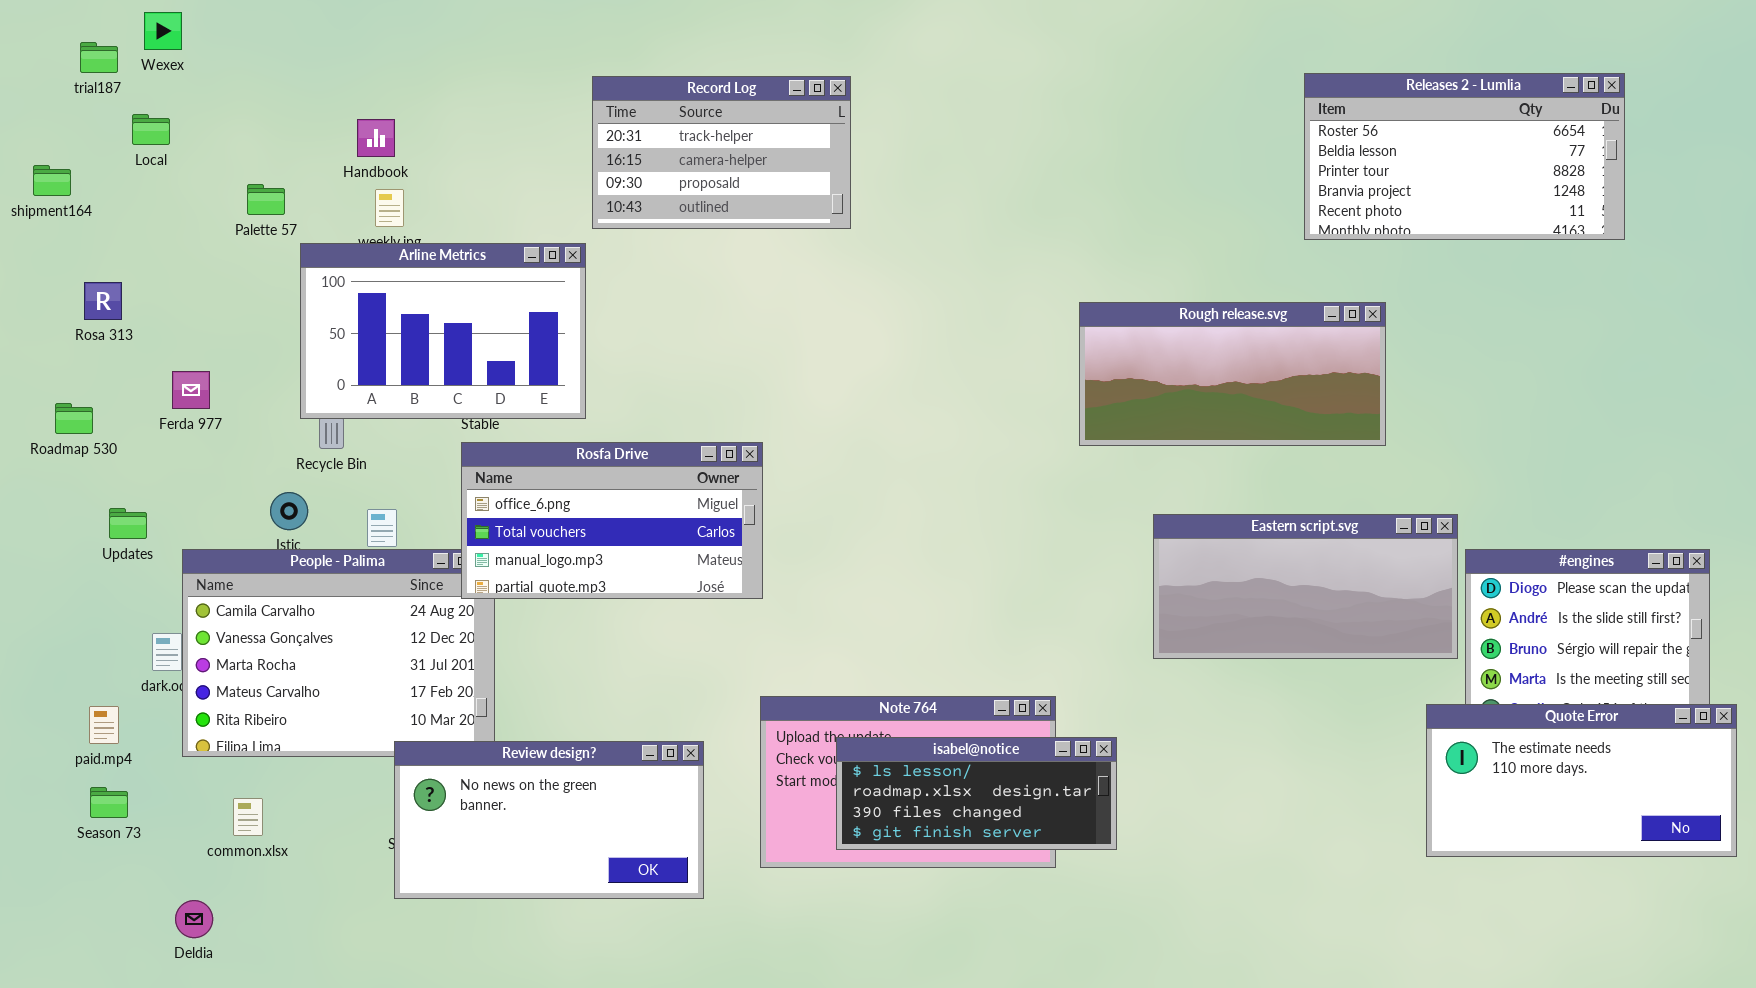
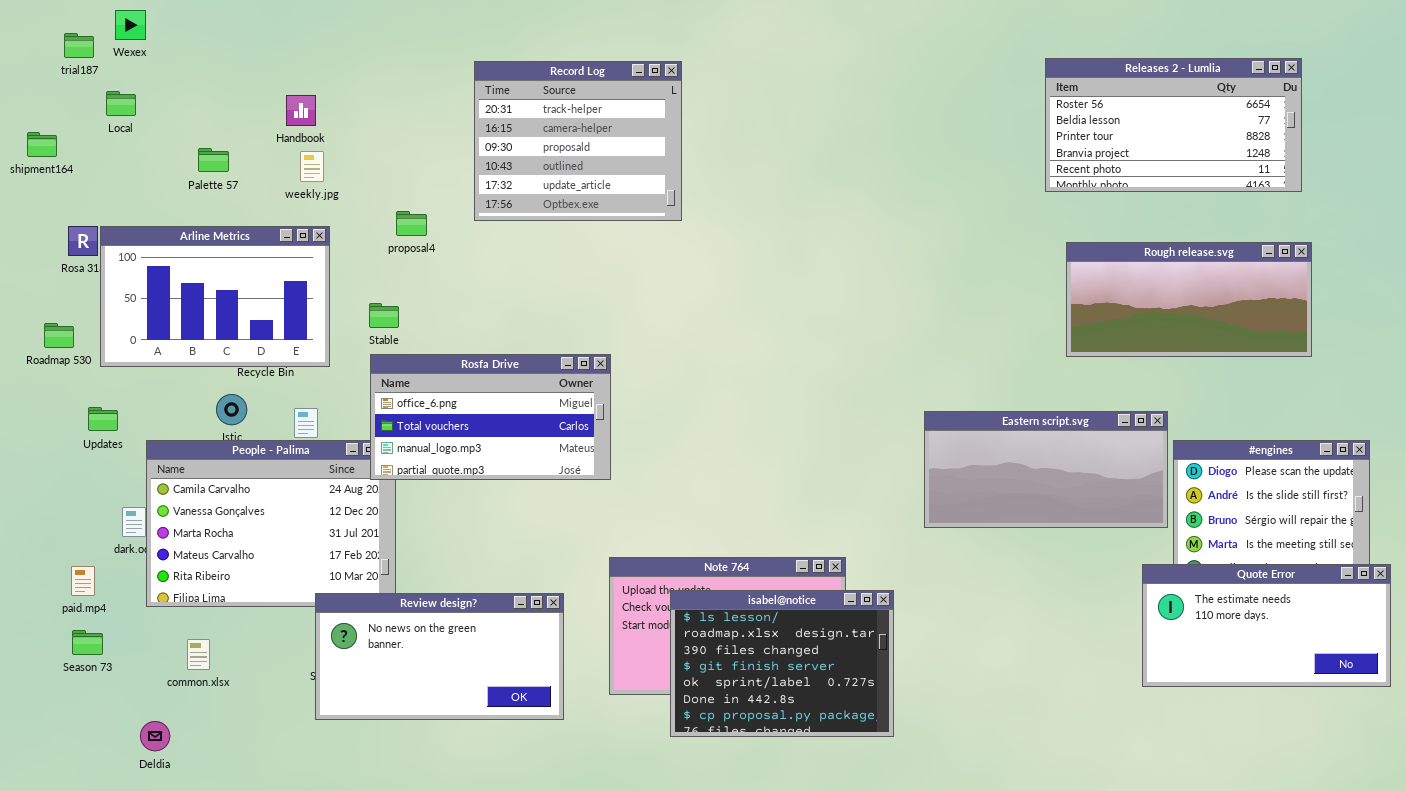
Record Log: [592,76,851,229] -> [474,61,682,221], resized
Arline Metrics: [300,243,586,419] -> [100,226,330,367], moved
Rough release.svg: [1079,302,1386,446] -> [1066,242,1312,357], moved
isabel@notice: [836,737,1117,850] -> [670,590,894,737], resized

